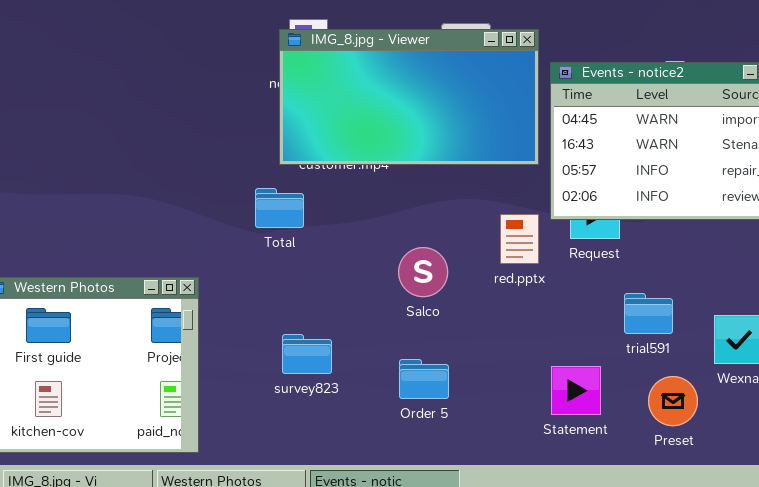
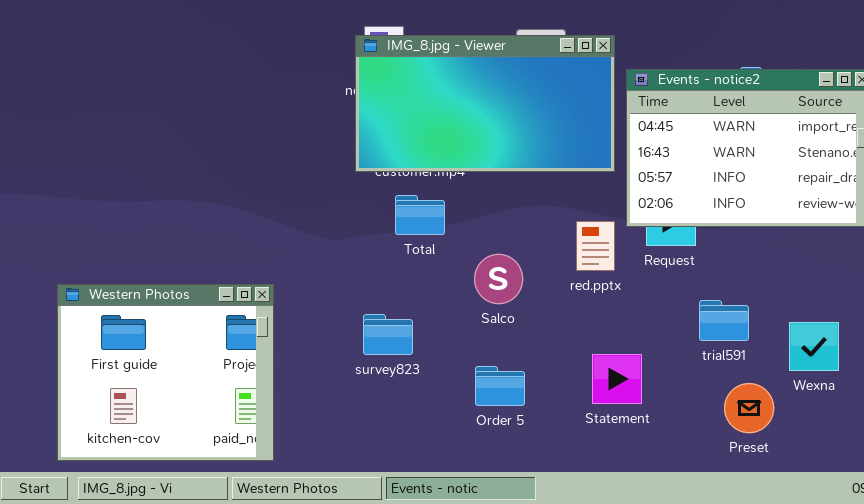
Total: [255,188,304,228] -> [395,195,445,235], moved
survey823: [282,334,332,374] -> [363,314,413,355], moved
Statement: [551,366,601,415] -> [592,354,642,404], moved

